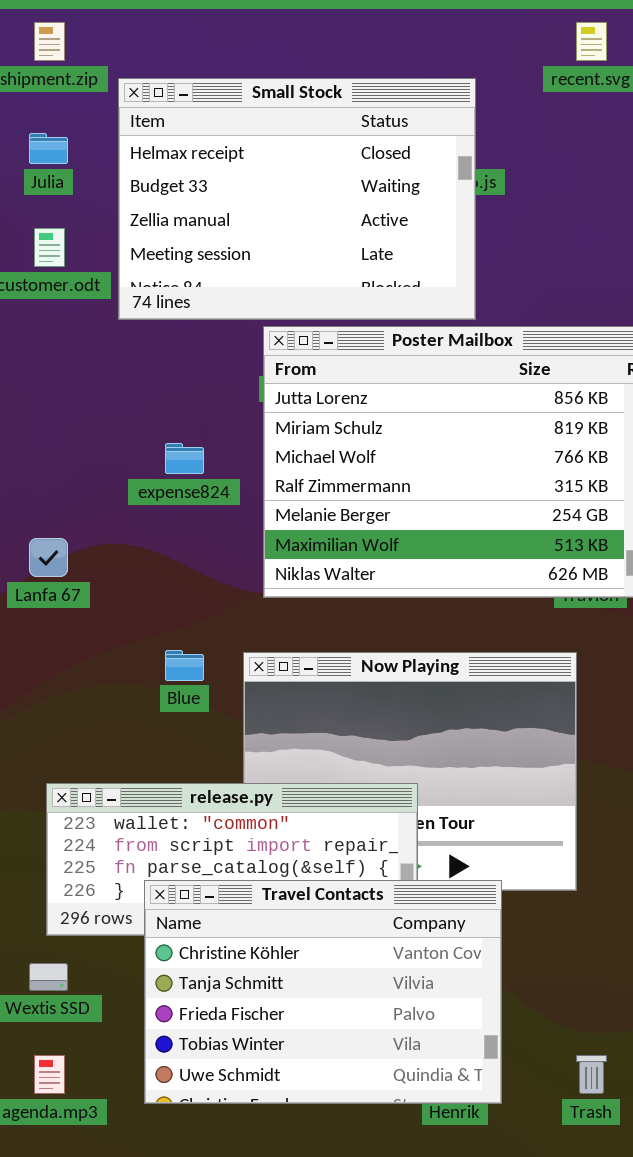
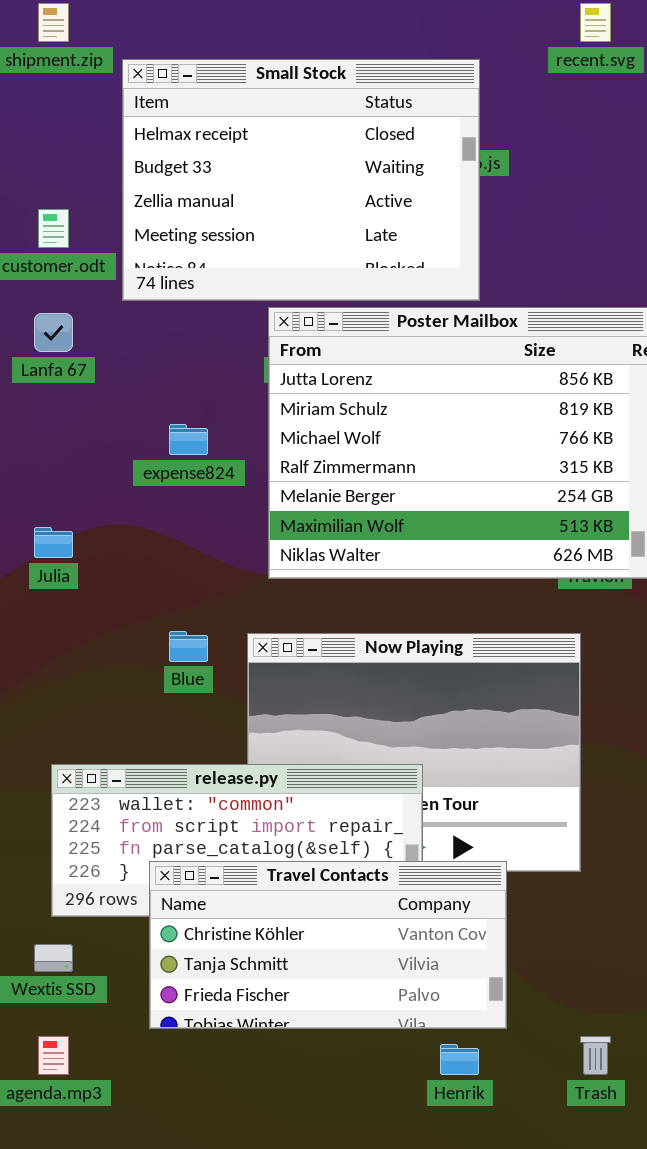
Julia: [29,133,68,164] -> [34,527,73,558], moved
Lanfa 67: [29,538,68,577] -> [34,313,73,352], moved
Travel Contacts: [144,880,502,1104] -> [149,861,507,1029], resized

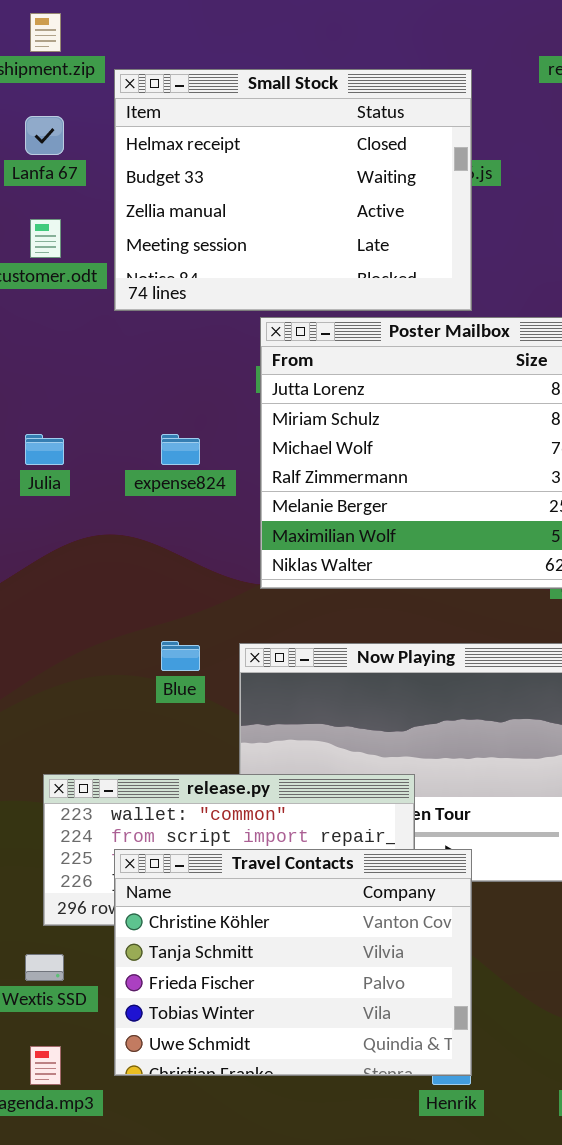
Lanfa 67: [34,313,73,352] -> [25,116,64,155], moved
Julia: [34,527,73,558] -> [25,434,64,465], moved
Travel Contacts: [149,861,507,1029] -> [114,849,472,1076], moved, resized

